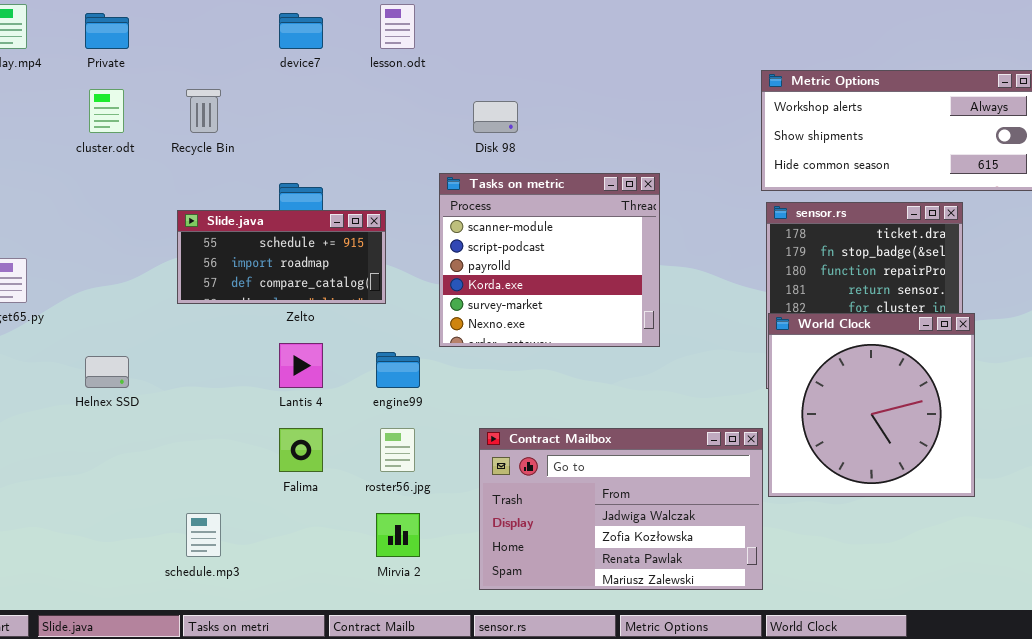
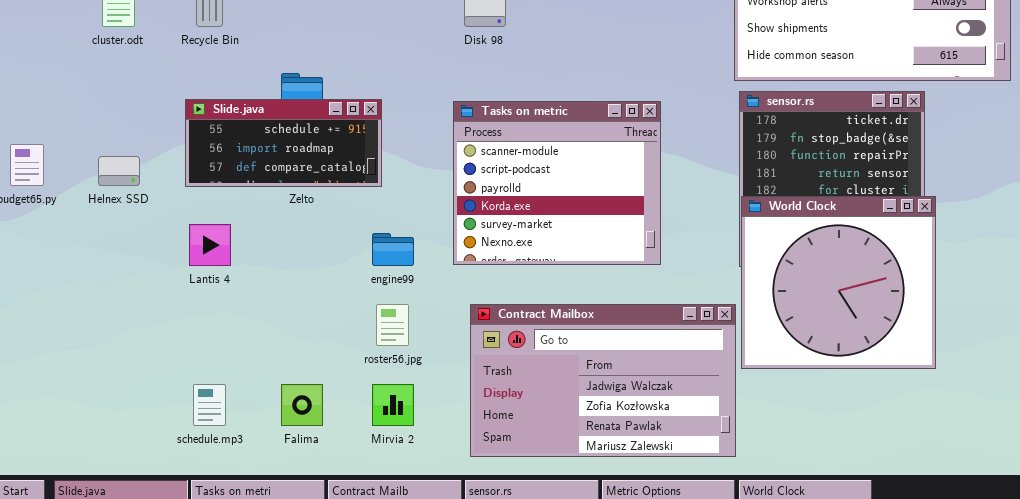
Tasks on metric: [439,173,660,347] -> [453,101,661,265], moved
Lantis 4: [279,343,323,388] -> [189,224,231,266], moved
Helnex SSD: [85,356,129,388] -> [98,156,140,186], moved
Falima: [279,428,323,472] -> [281,384,323,426], moved

